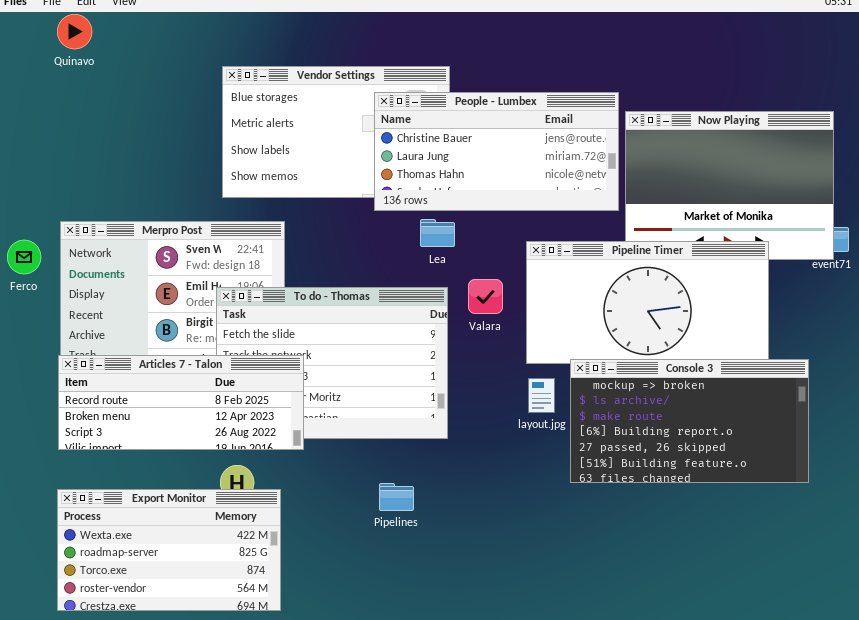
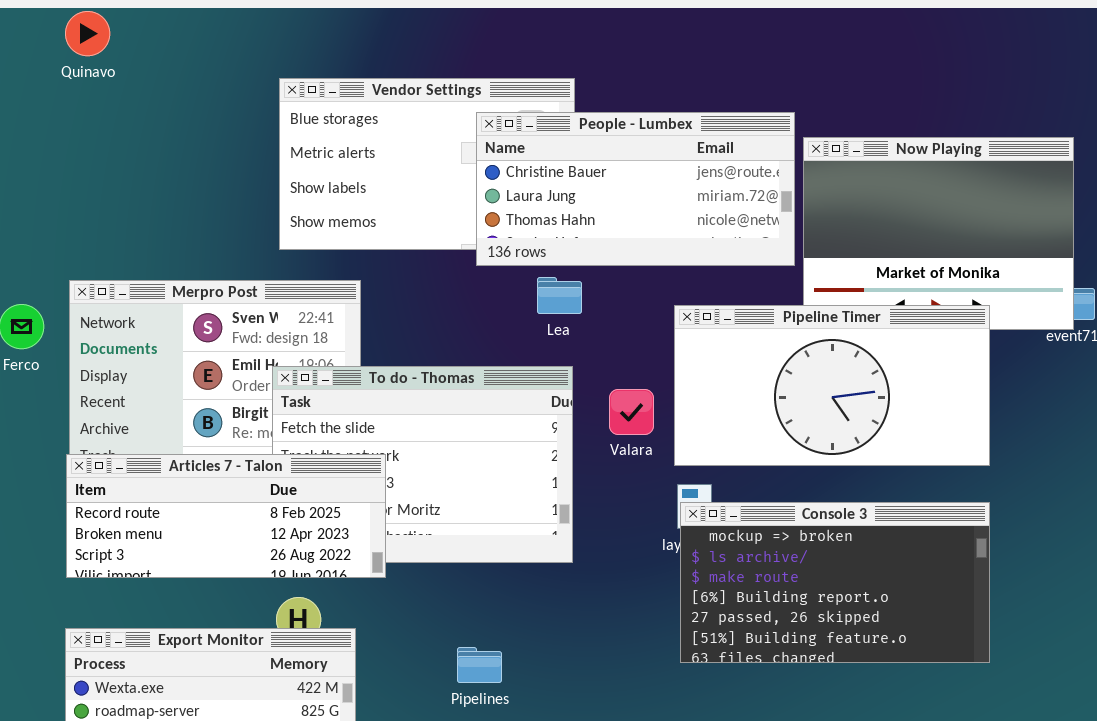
Valara: [468,279,503,314] -> [609,389,654,435], moved
Console 3: [570,359,809,483] -> [680,502,990,663], moved
Pipelines: [379,483,414,511] -> [457,647,502,683], moved

